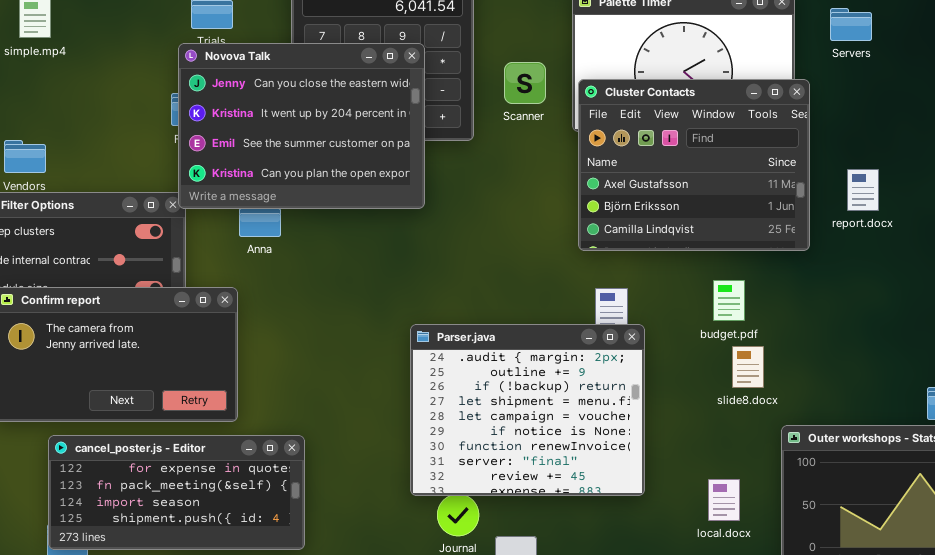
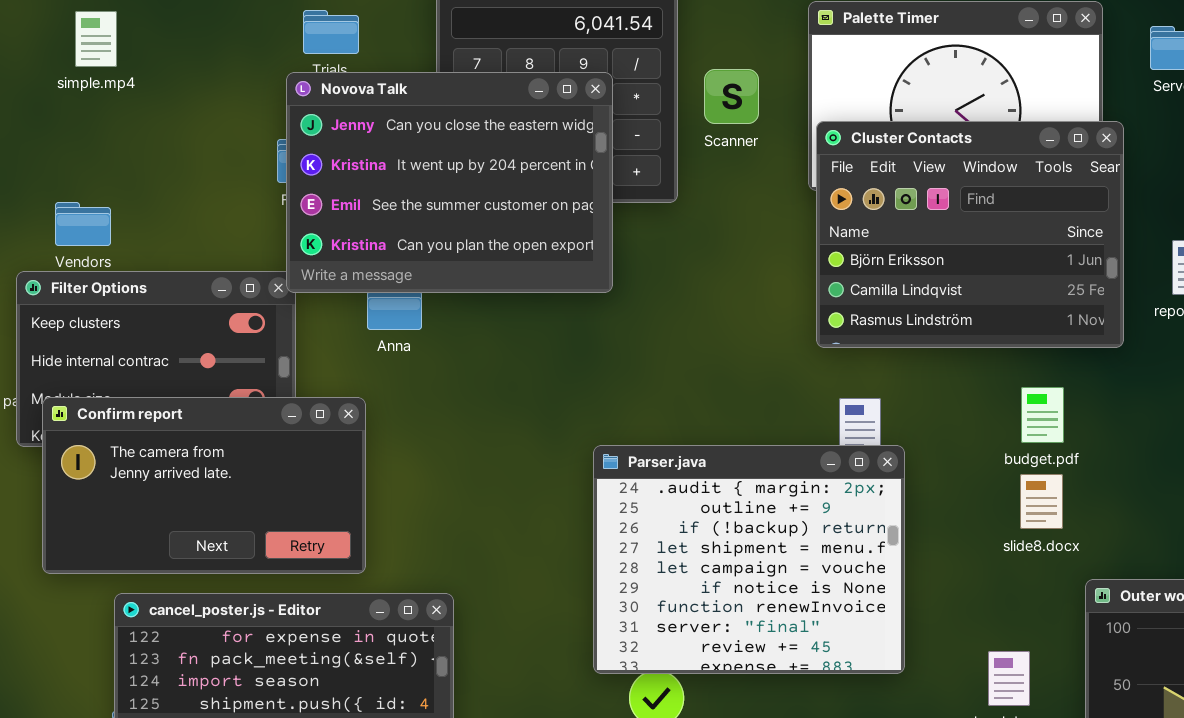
Scanner: [504,62,546,104] -> [704,69,759,124], moved
Cluster Contacts: [578,79,810,251] -> [816,121,1124,348], scrolled down 1 row
budget.pdf: [713,280,745,321] -> [1021,387,1064,443], moved

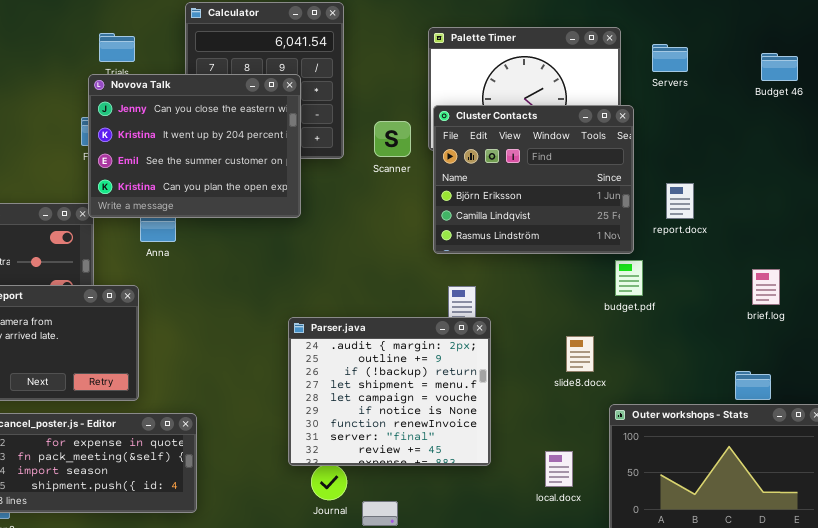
Scanner: [704,69,759,124] -> [374,121,411,157], moved
budget.pdf: [1021,387,1064,443] -> [615,260,643,296], moved

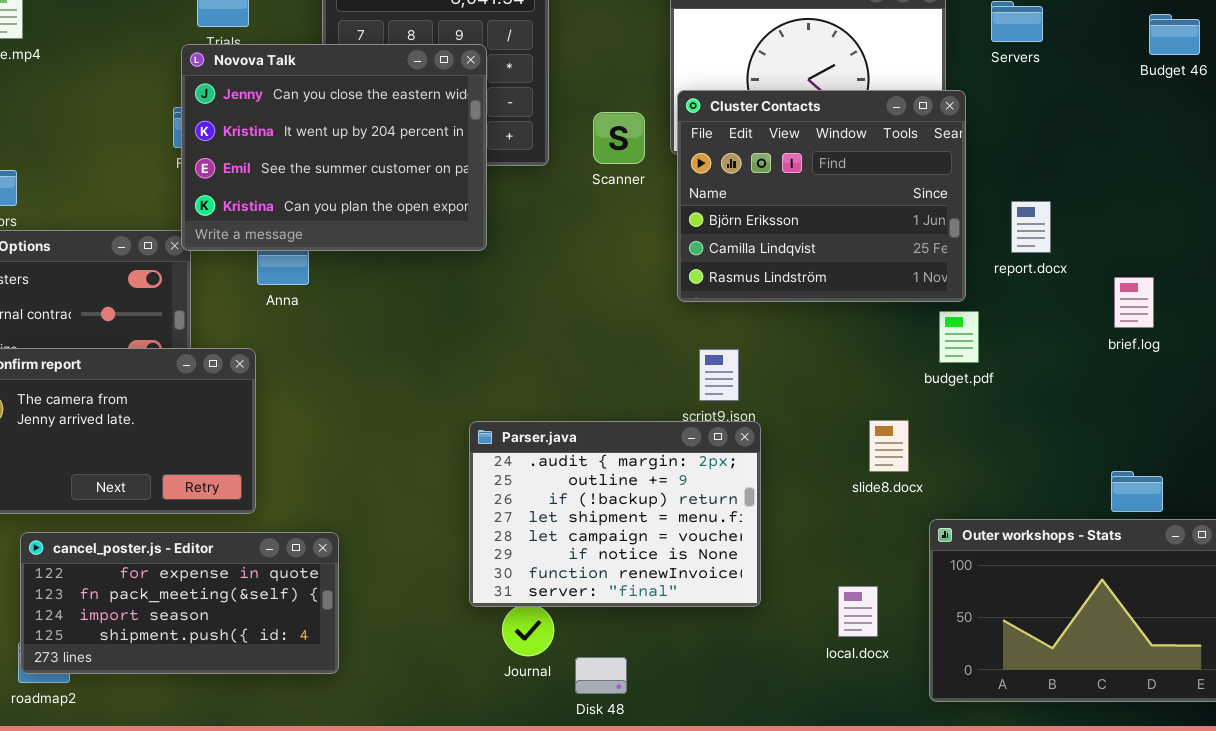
brief.log: [752,269,780,305] -> [1114,277,1154,328], moved
Parser.java: [288,317,491,466] -> [469,421,761,607], resized

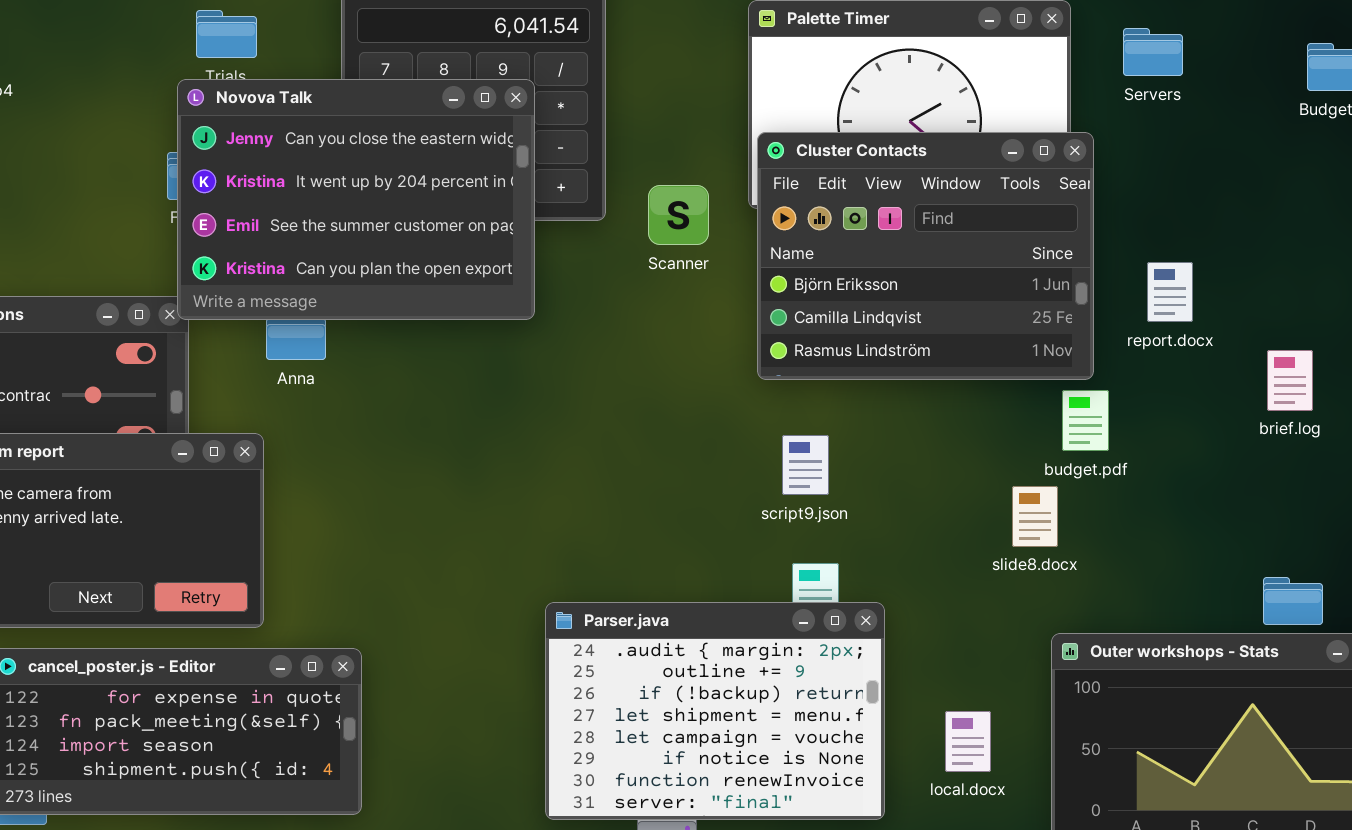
Scanner: [593,112,645,164] -> [648,185,709,245], moved
slide8.docx: [869,420,909,472] -> [1012,486,1058,547], moved
Parser.java: [469,421,761,607] -> [545,602,885,820], moved

